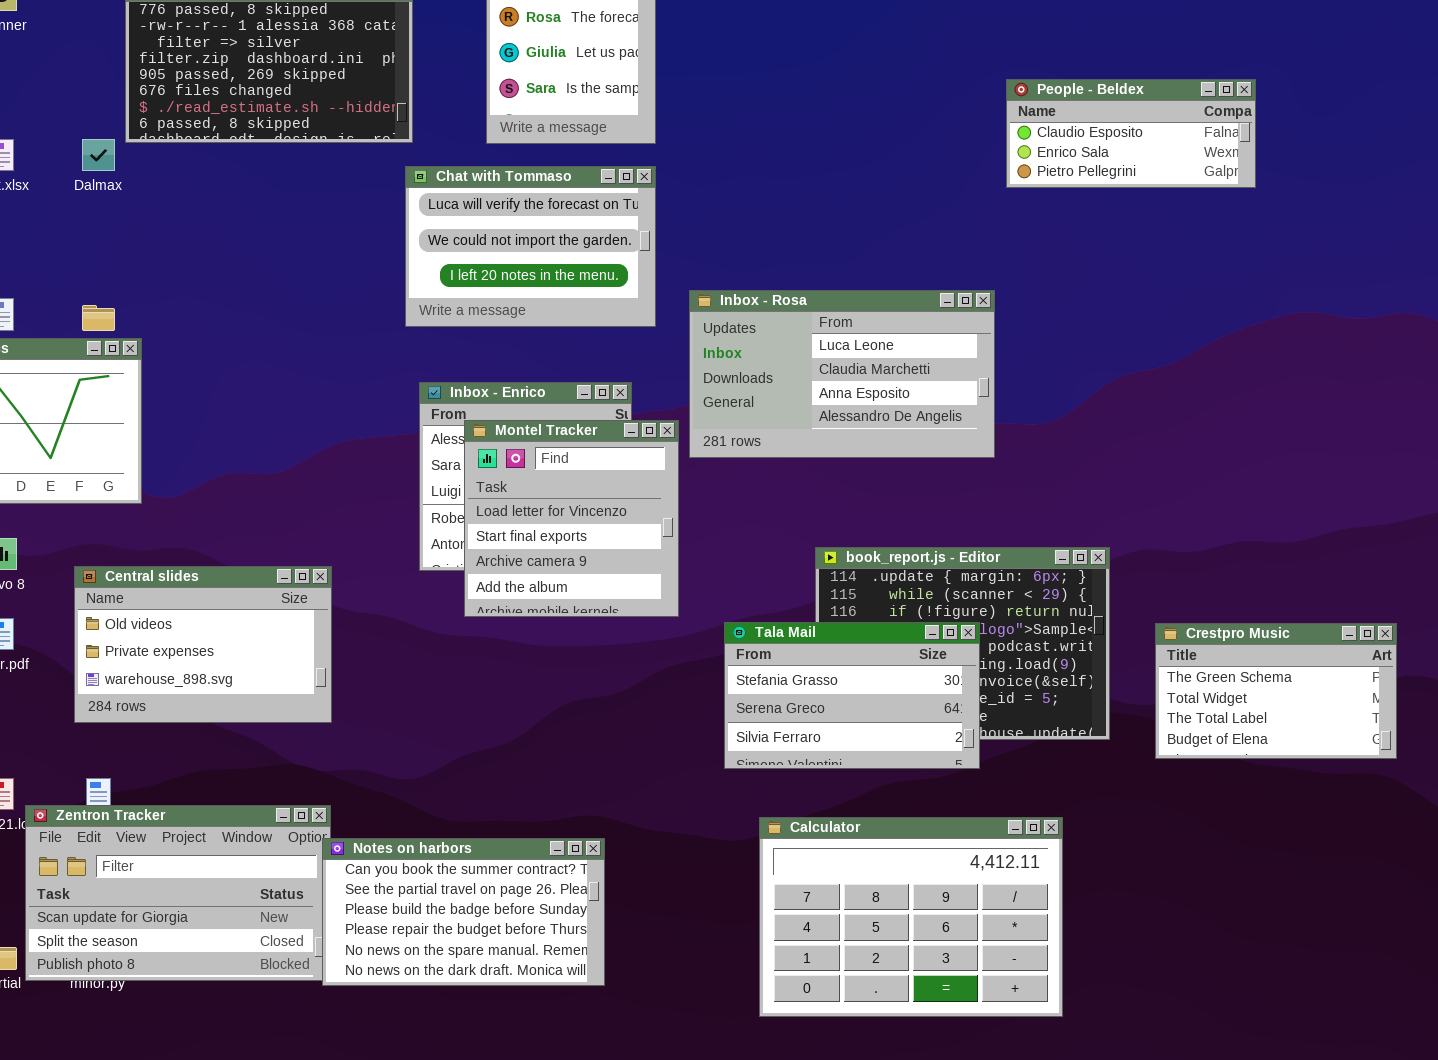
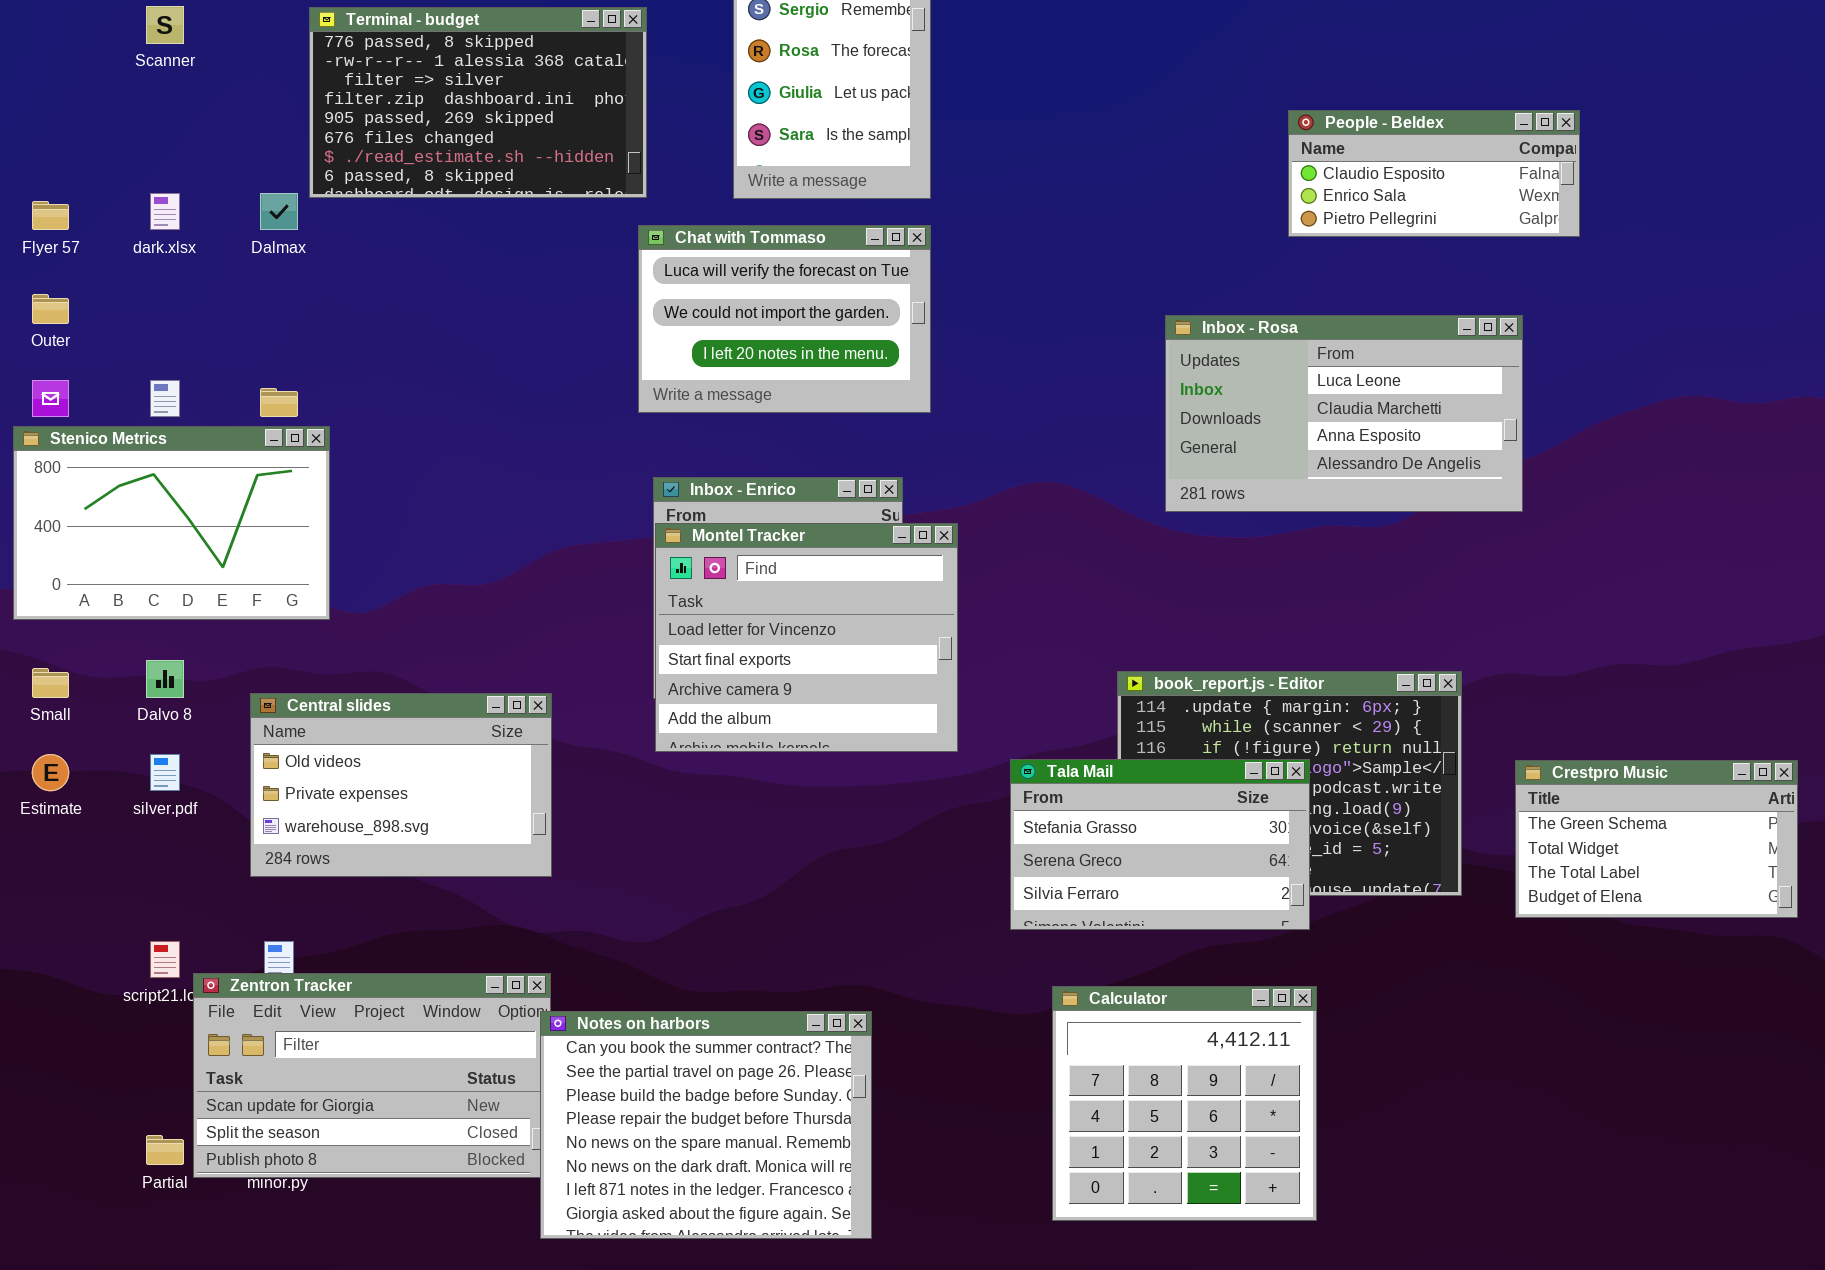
People - Beldex: [1006,79,1256,188] -> [1288,110,1580,237], moved
Inbox - Rosa: [689,290,995,458] -> [1165,315,1523,512], moved
Montel Tracker: [464,420,679,617] -> [655,523,958,752], resized
Calculator: [759,817,1063,1017] -> [1052,986,1317,1221], resized
Notes on harbors: [322,838,605,986] -> [540,1011,872,1239], resized

